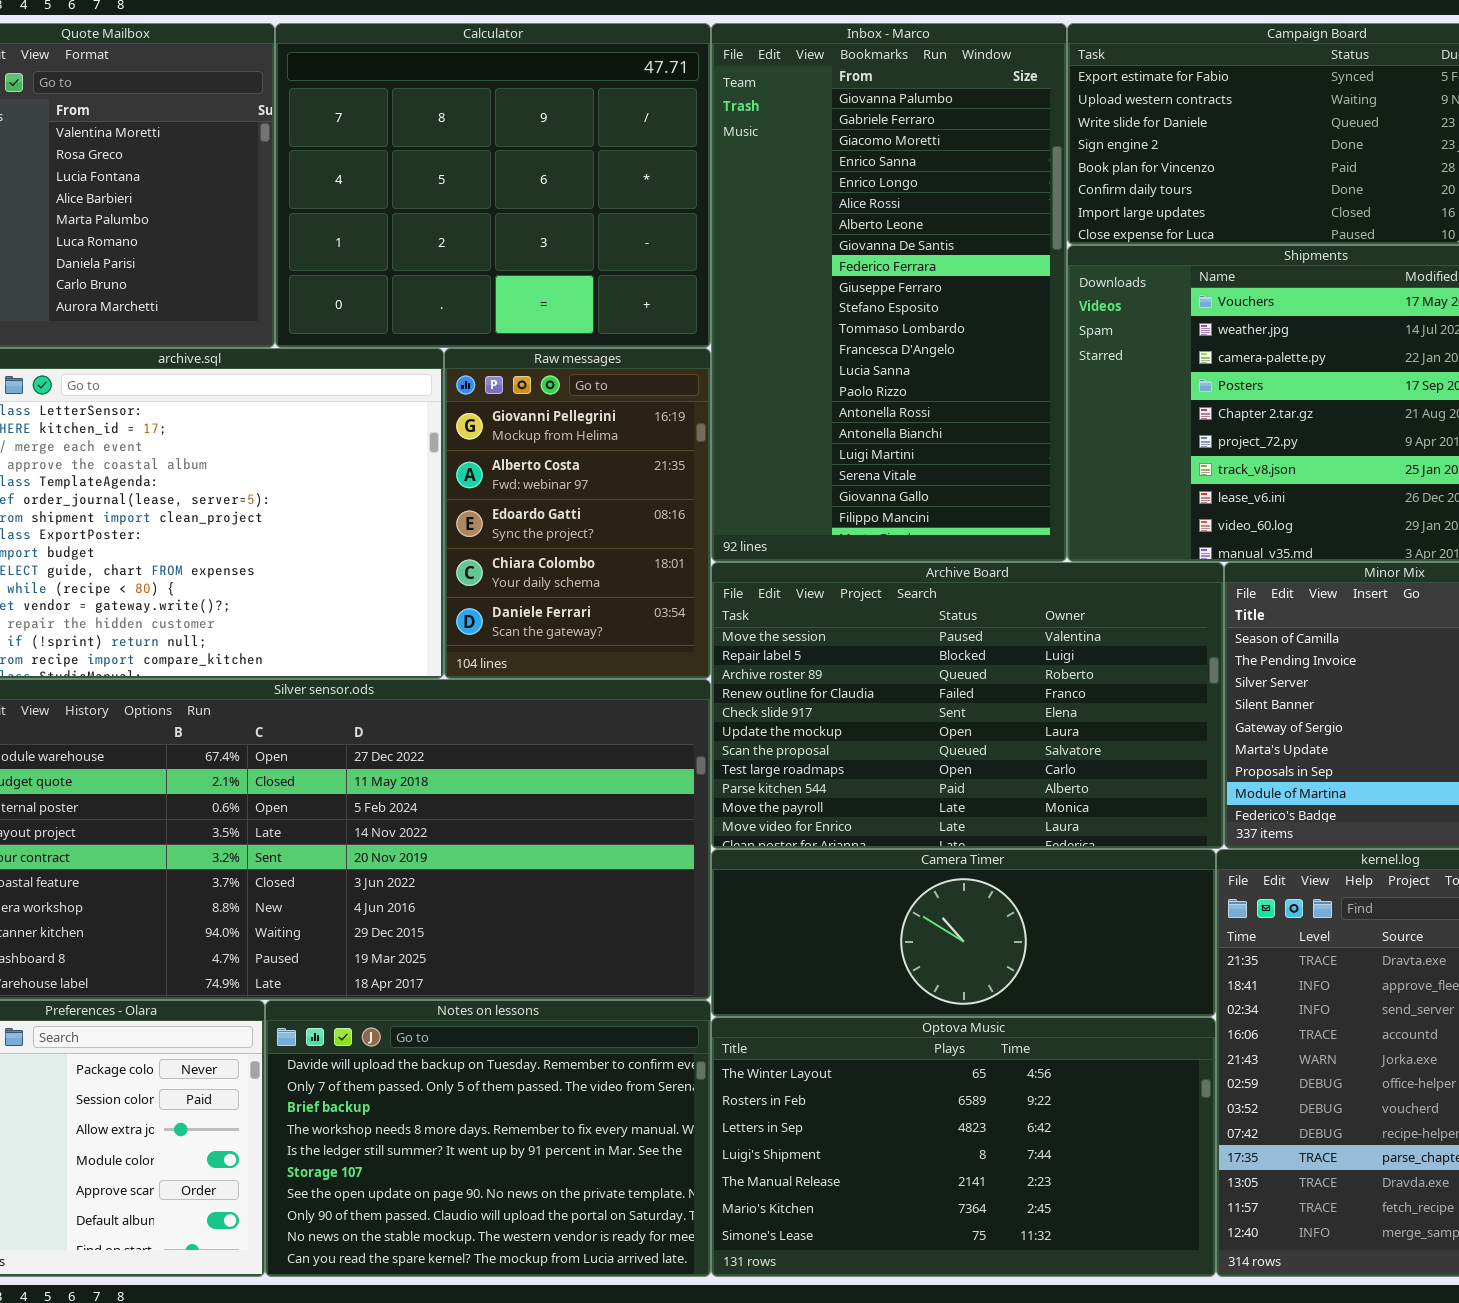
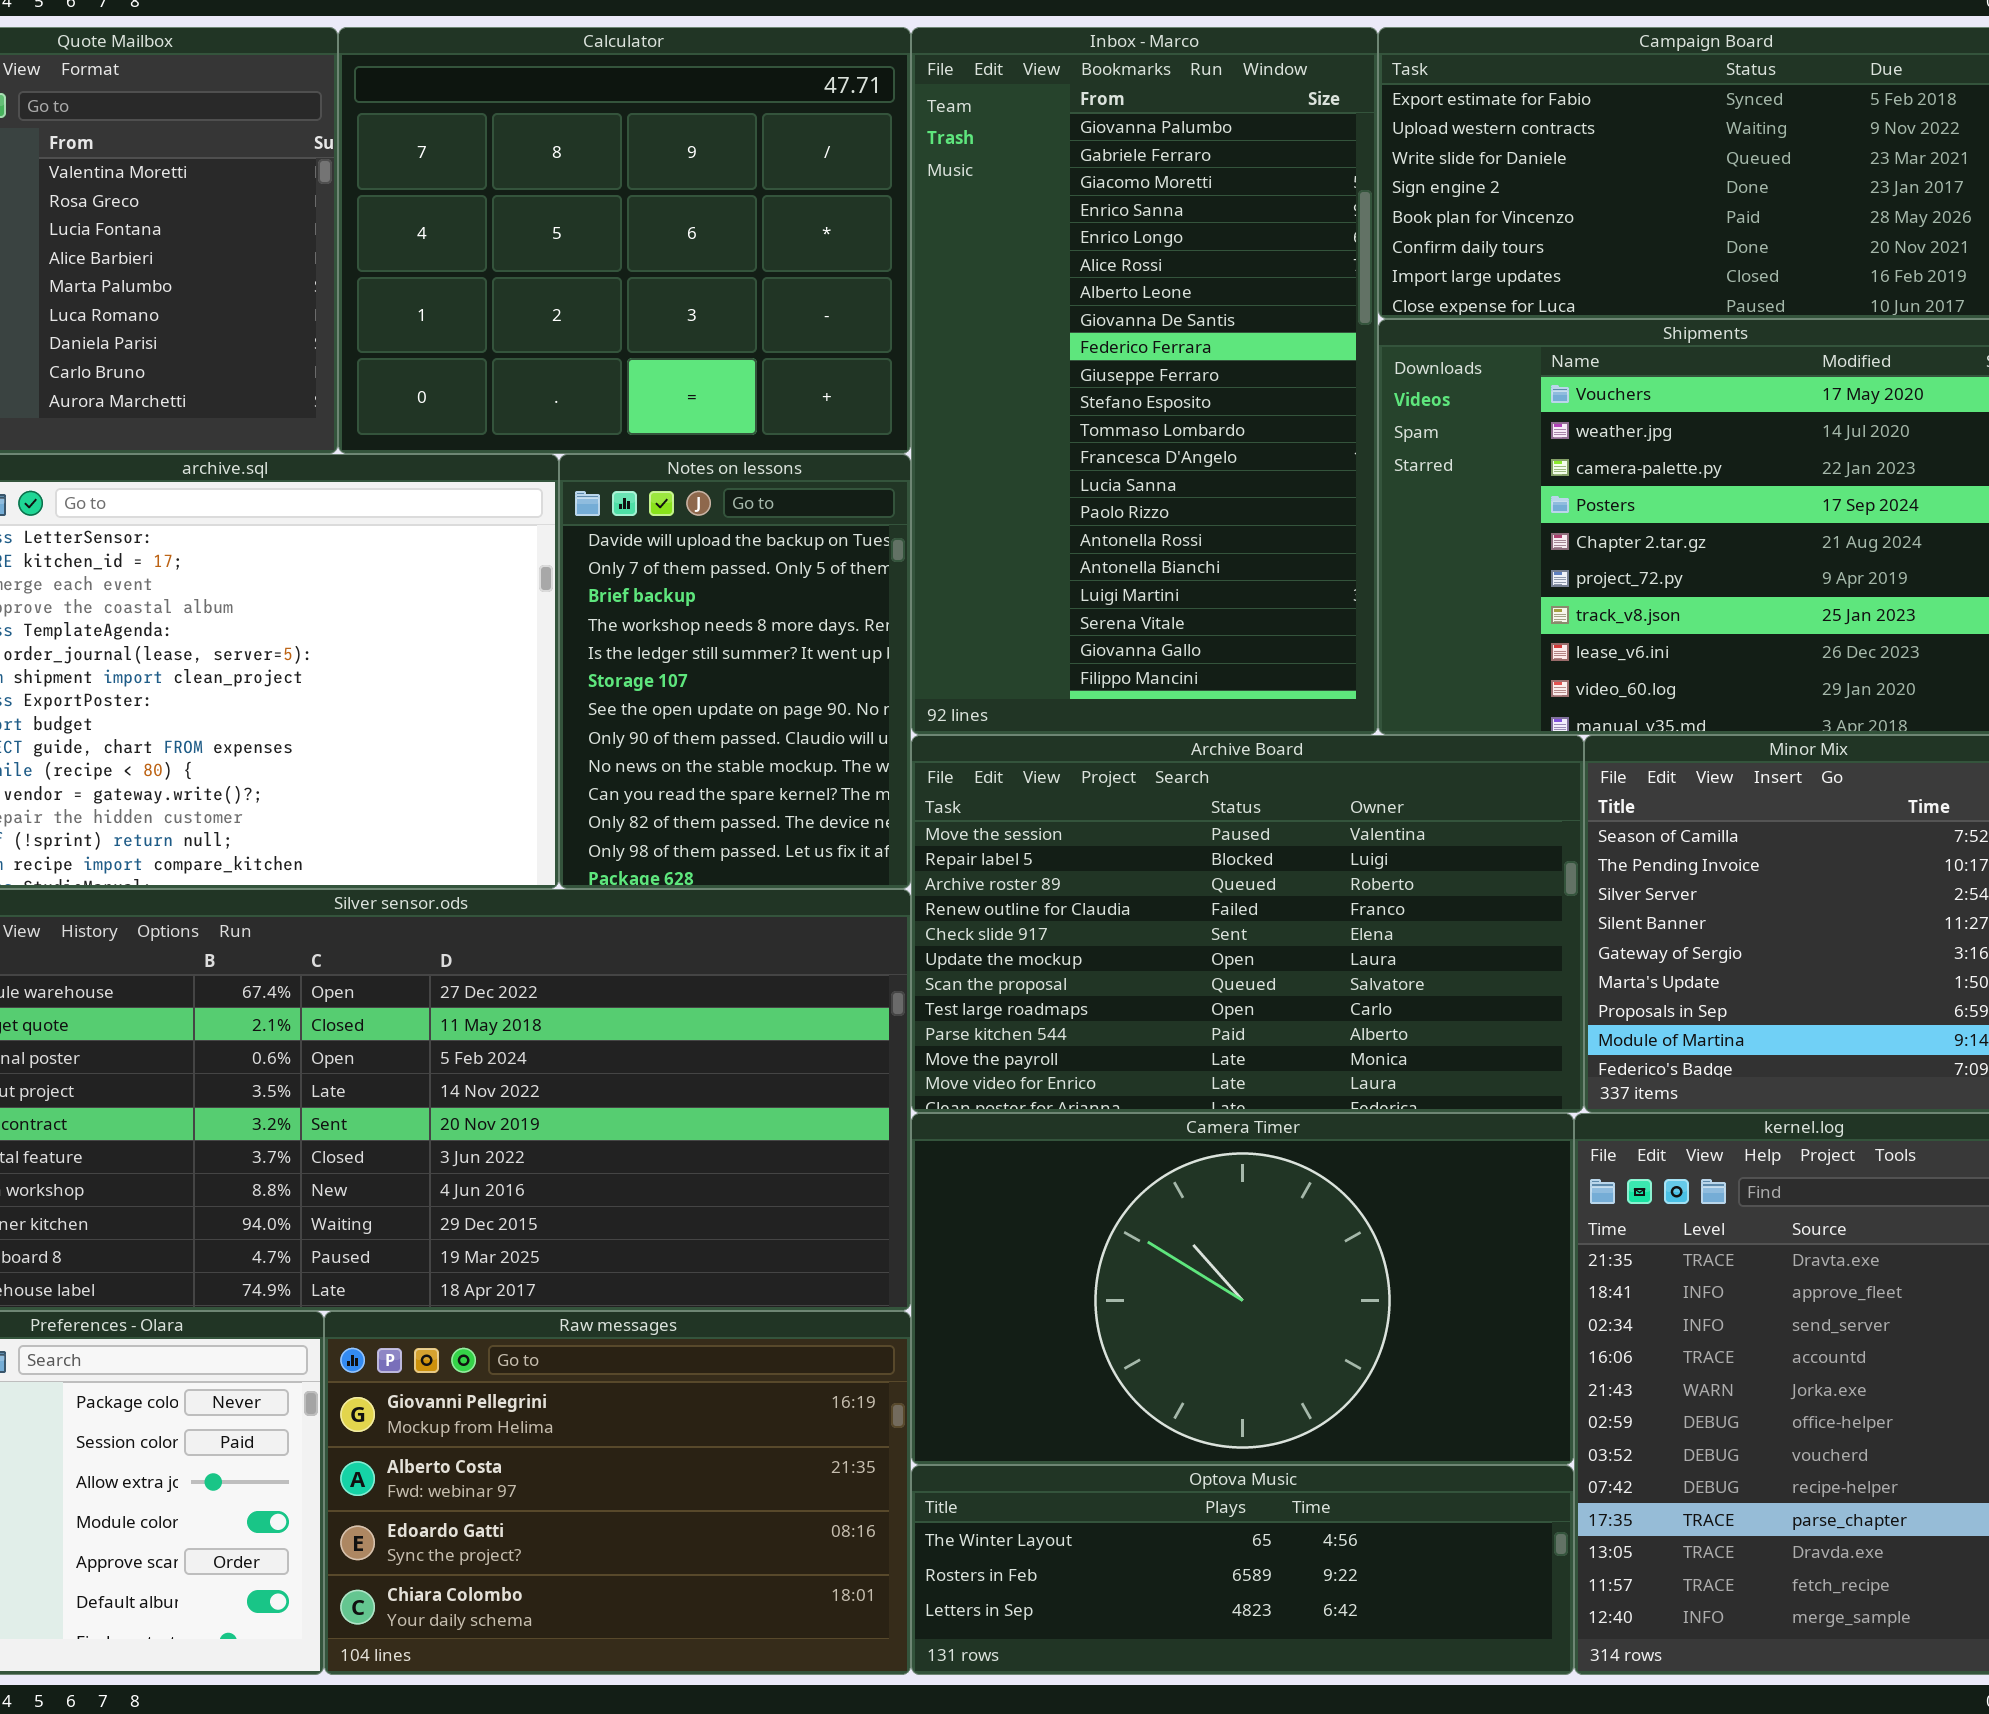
Raw messages: [444,348,711,679] -> [324,1311,911,1675], moved, resized
Camera Timer: [711,849,1216,1017] -> [911,1113,1574,1465], resized
Notes on lessons: [265,1000,711,1277] -> [559,454,911,889], moved, resized
Optova Music: [711,1017,1216,1277] -> [911,1465,1574,1675], resized

